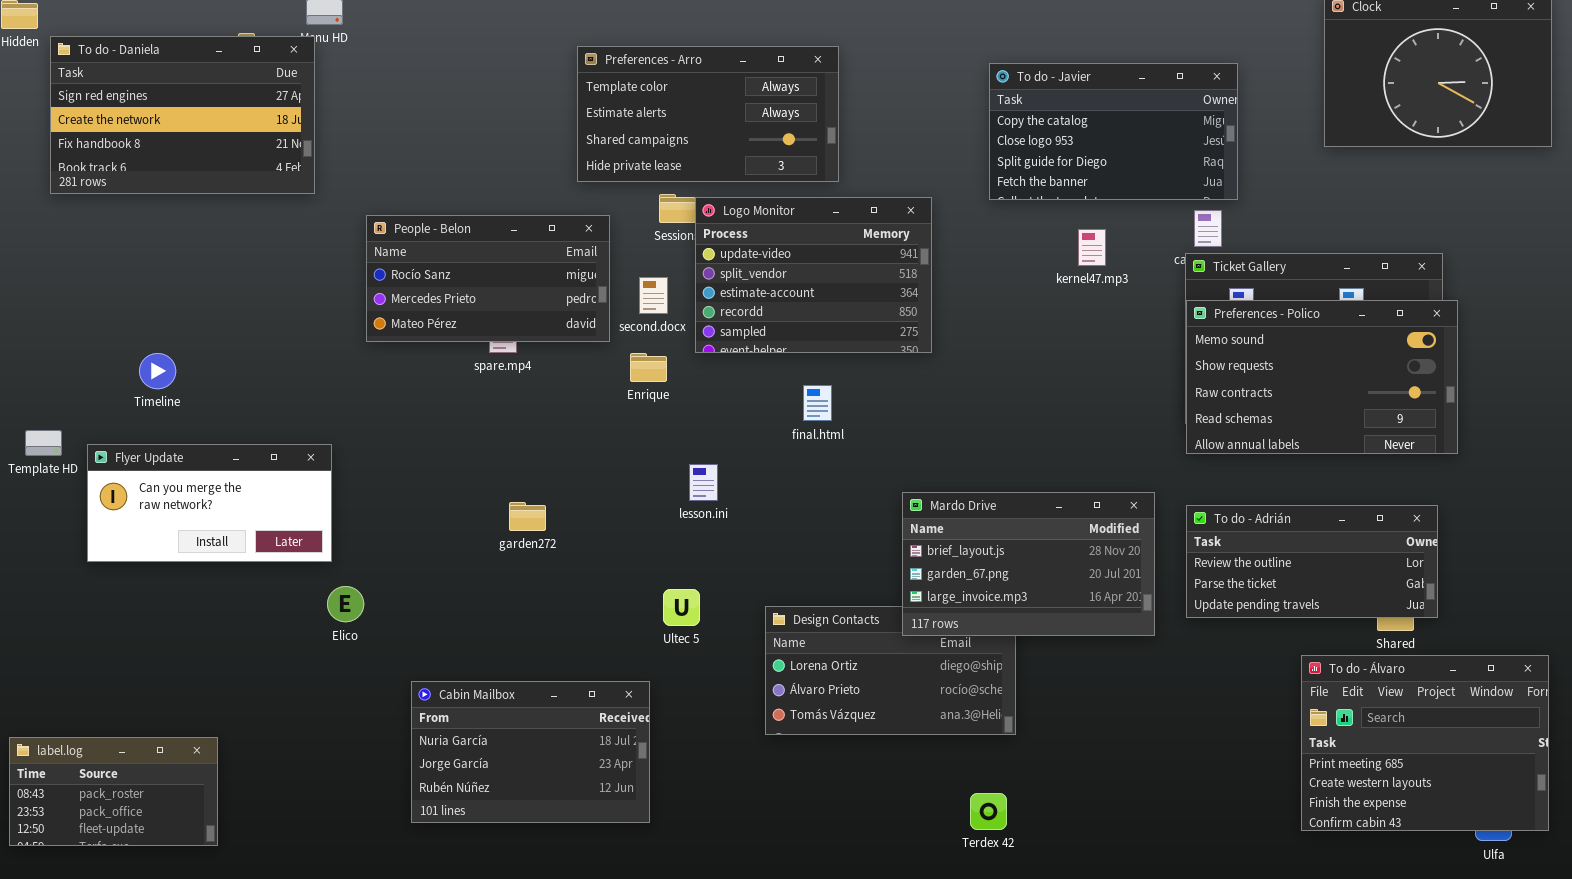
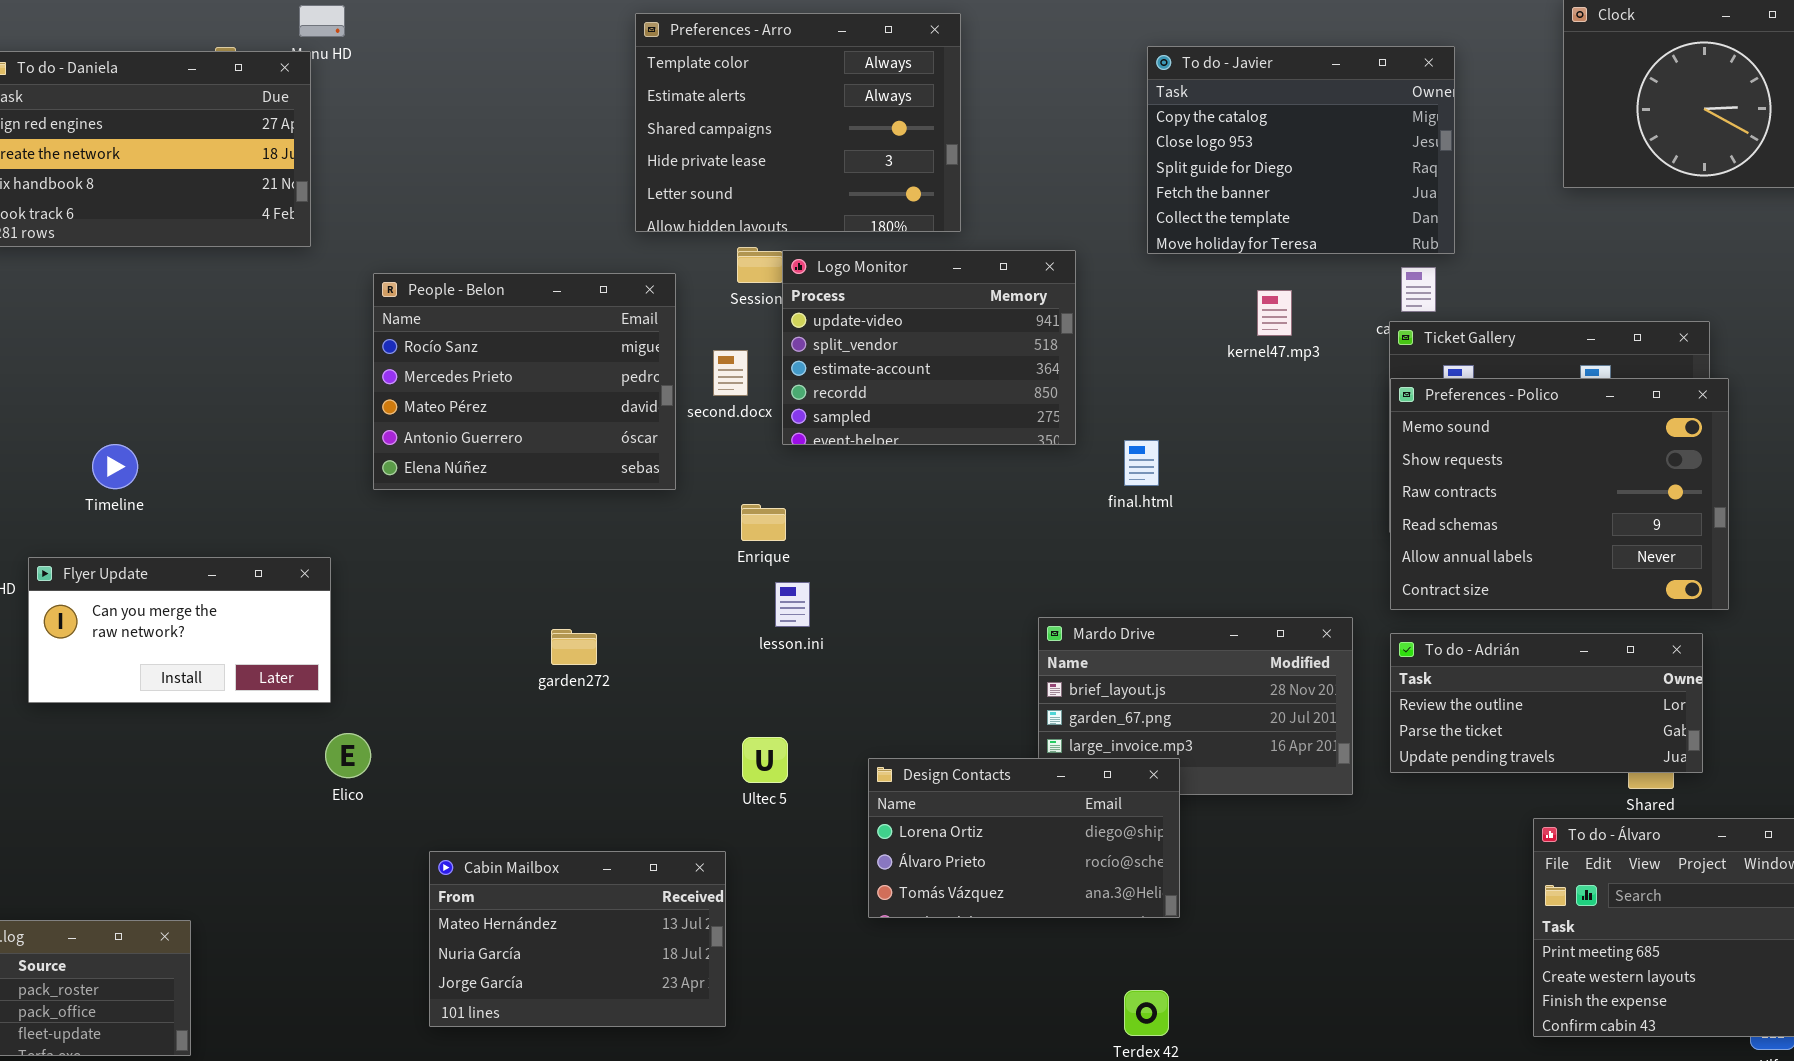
Preferences - Arro: [577,46,839,182] -> [635,13,961,232], resized
To do - Javier: [989,63,1238,200] -> [1147,46,1455,254], resized
People - Belon: [366,215,610,342] -> [373,273,676,490], resized
Preferences - Polico: [1186,300,1458,454] -> [1390,378,1729,610], resized
Enrique: [630,353,667,382] -> [741,504,786,541], moved
final.html: [803,385,832,421] -> [1124,440,1159,486], moved
Design Contacts: [765,606,1016,735] -> [868,758,1180,918], raised
Cabin Mailbox: [411,681,650,823] -> [429,851,726,1027], scrolled up 1 row

